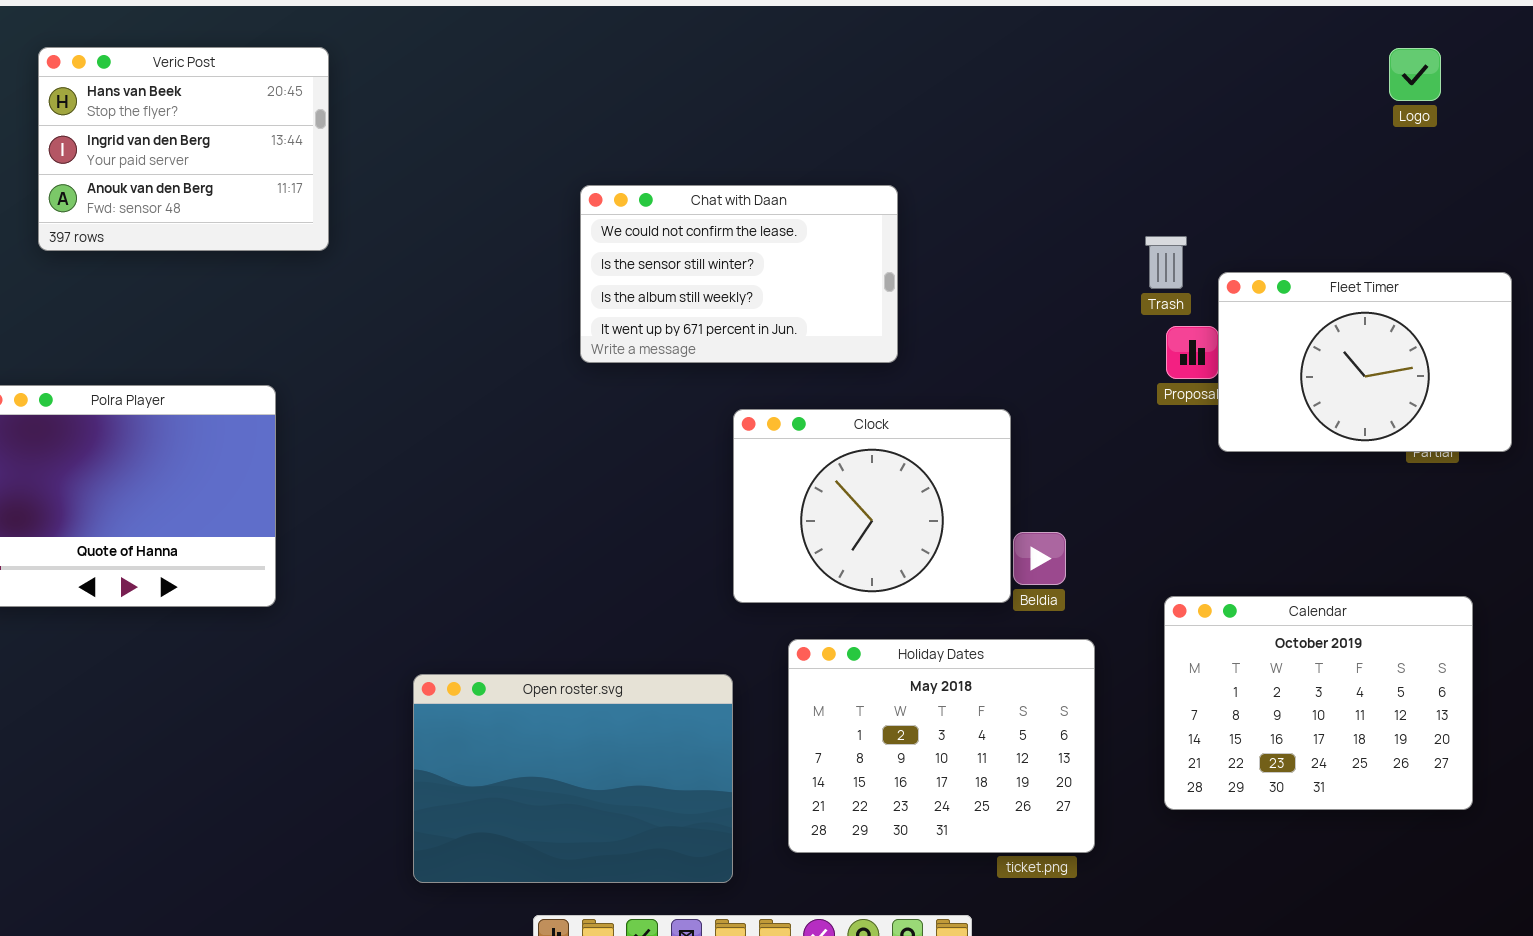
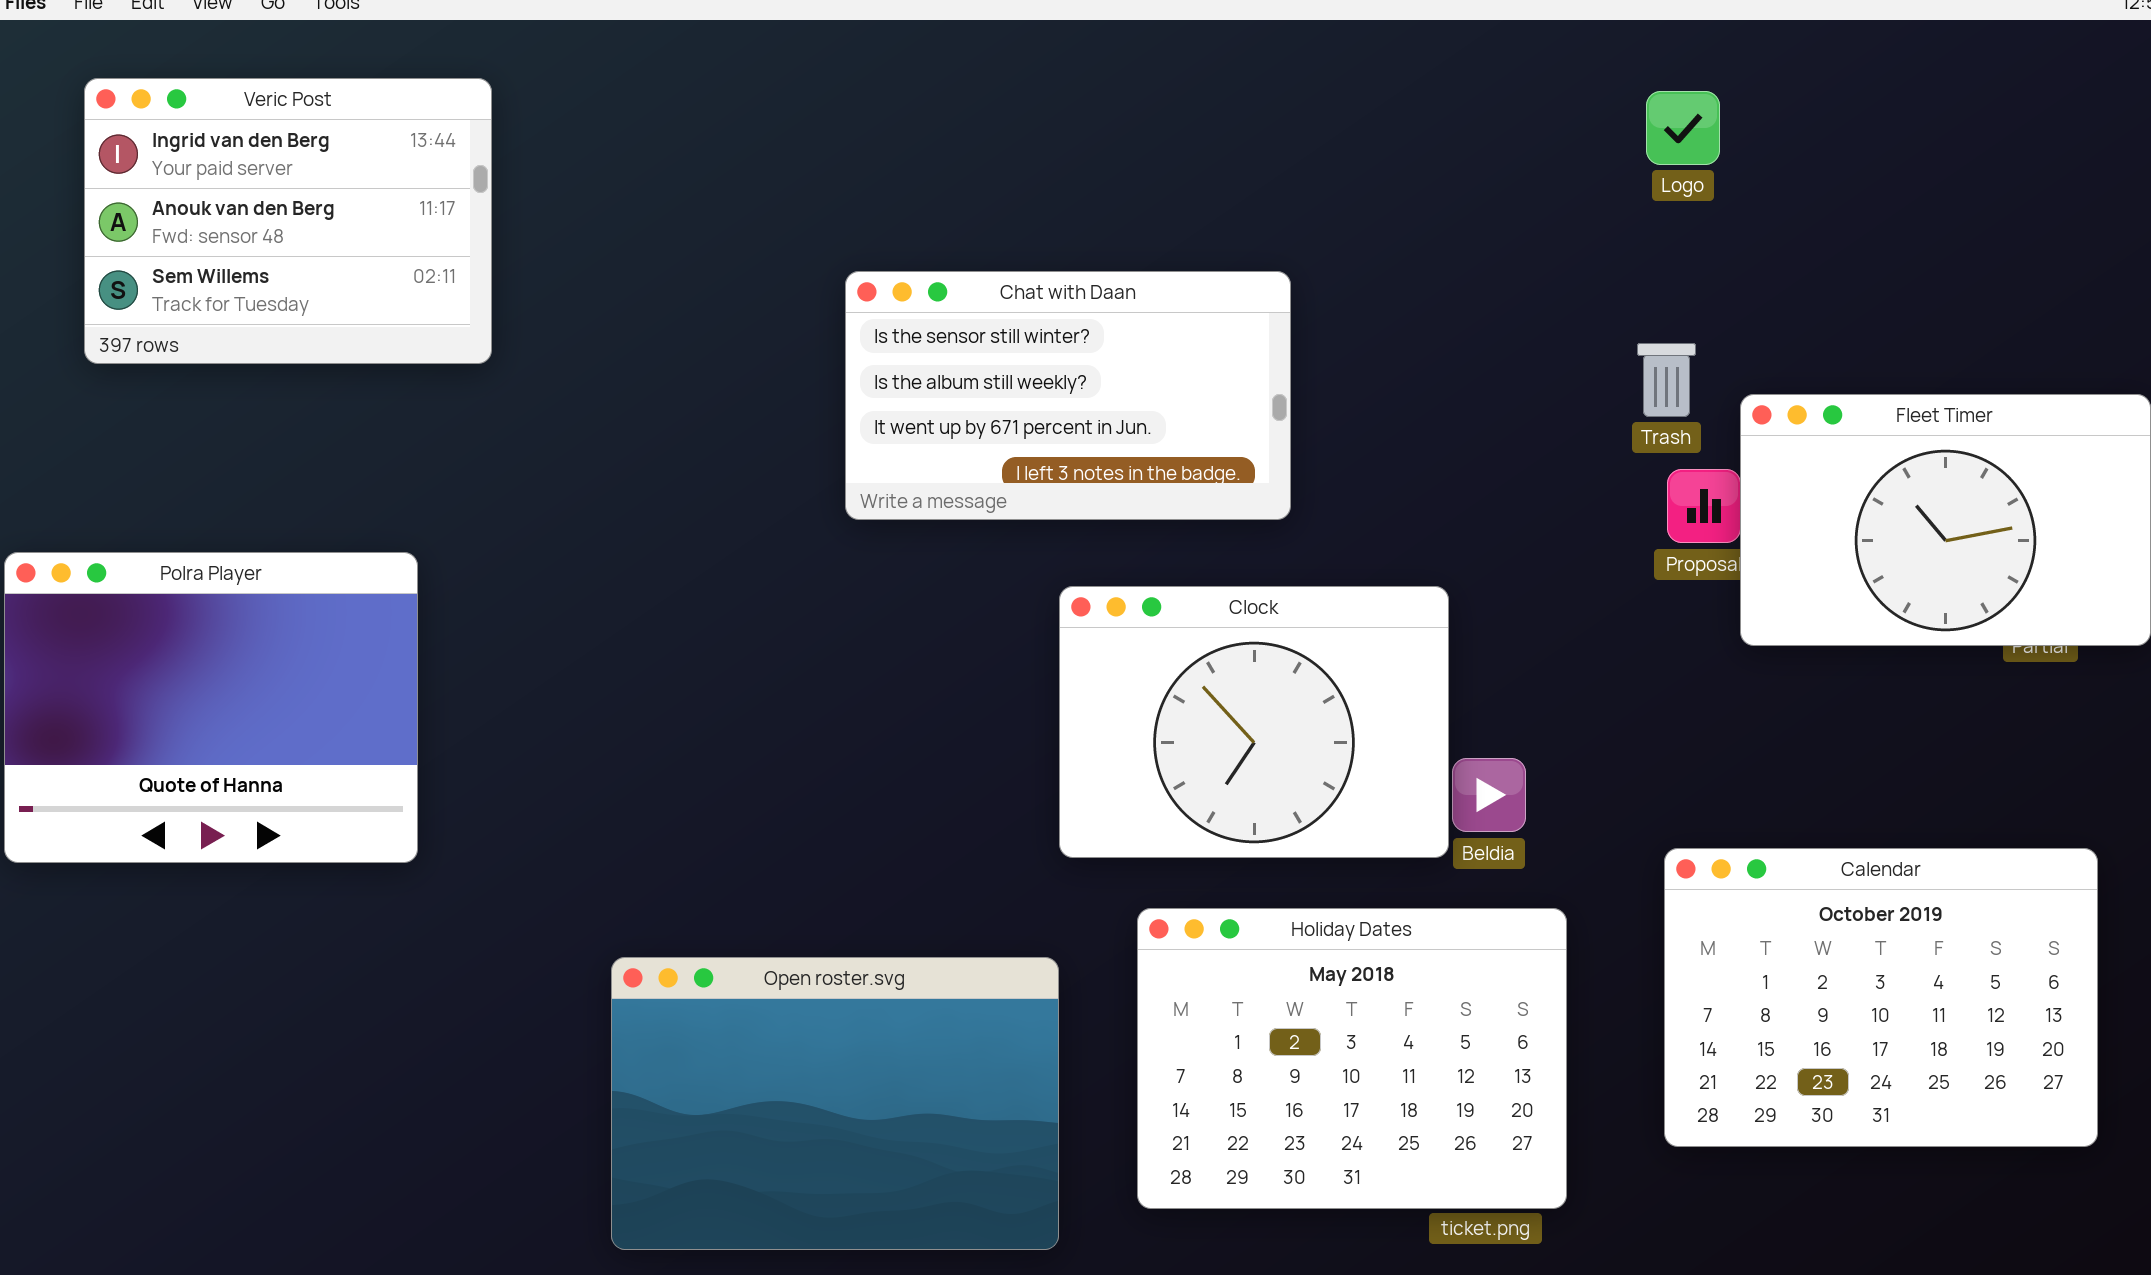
Veric Post: [38,47,329,251] -> [84,78,492,364], scrolled down 1 row
Logo: [1389,48,1441,101] -> [1646,91,1720,165], moved
Chat with Daan: [580,185,898,363] -> [845,271,1291,520], scrolled down 1 row

